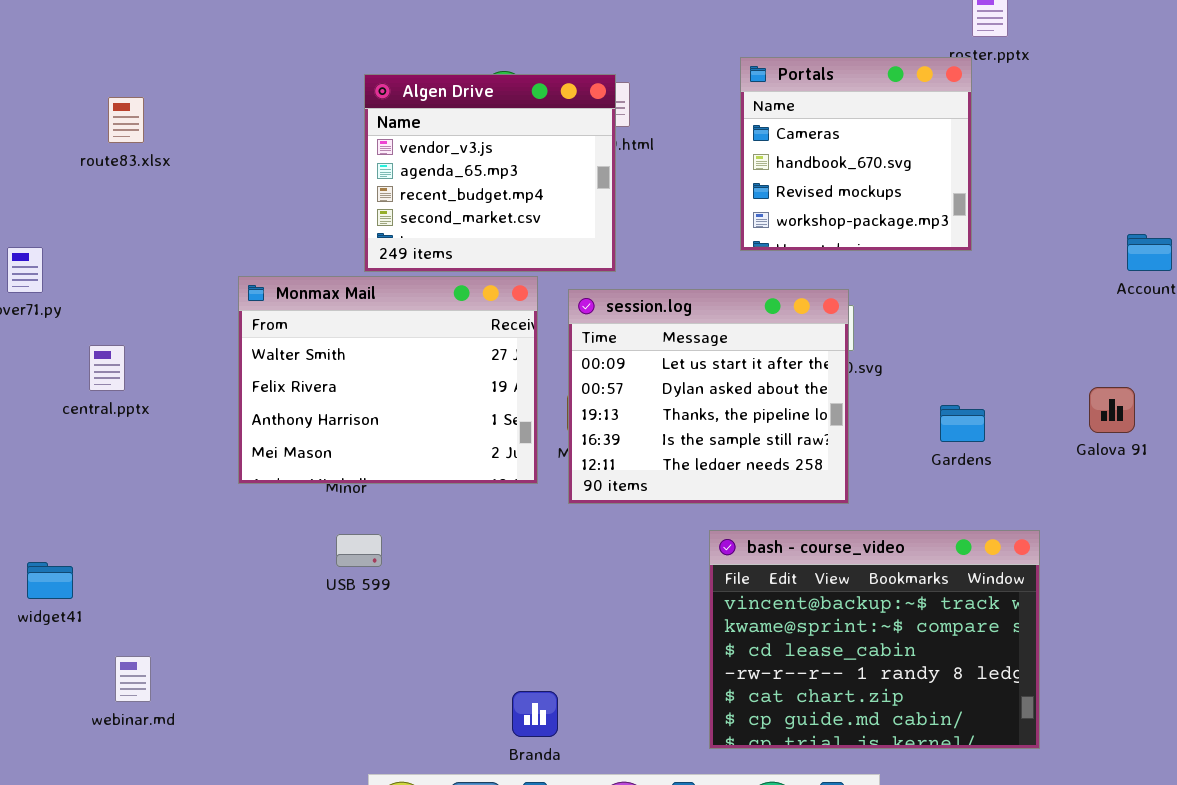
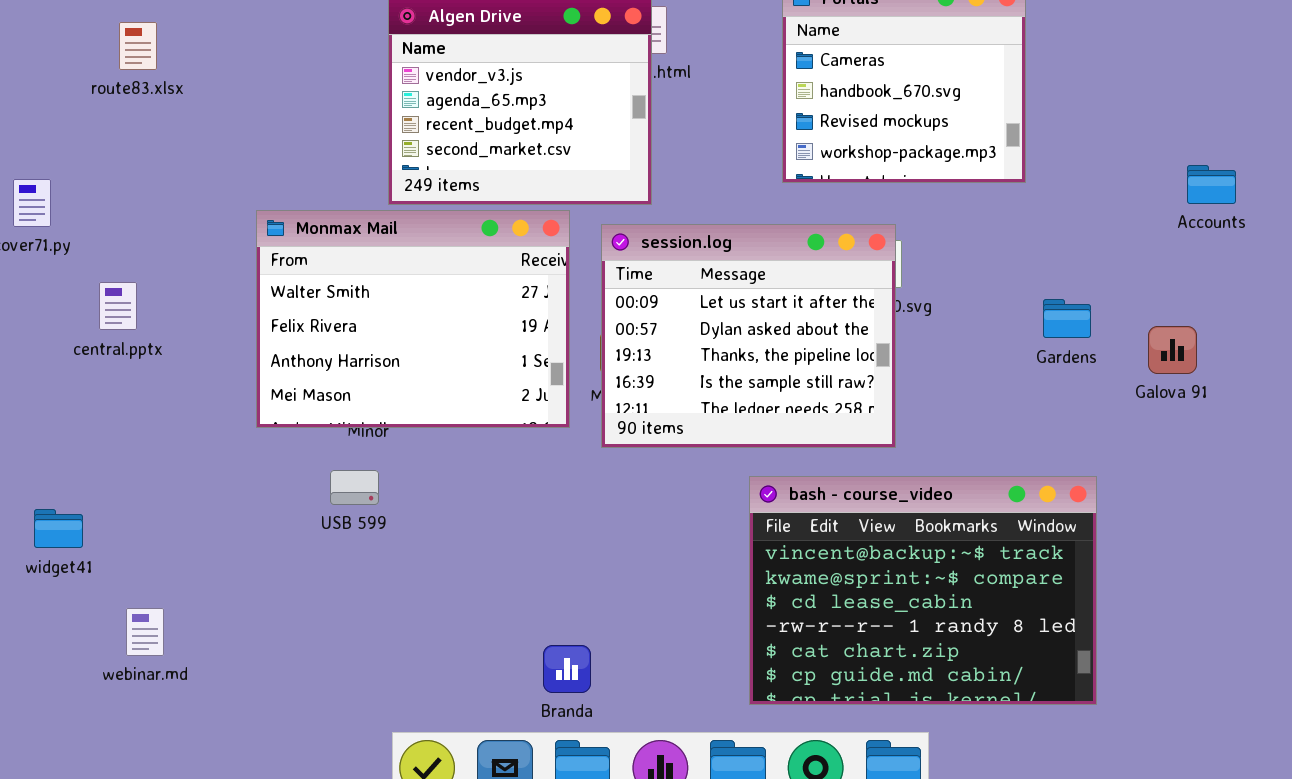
Gardens: [940,405,985,442] -> [1043,299,1091,338], moved
USB 599: [336,534,382,567] -> [330,470,379,505], moved

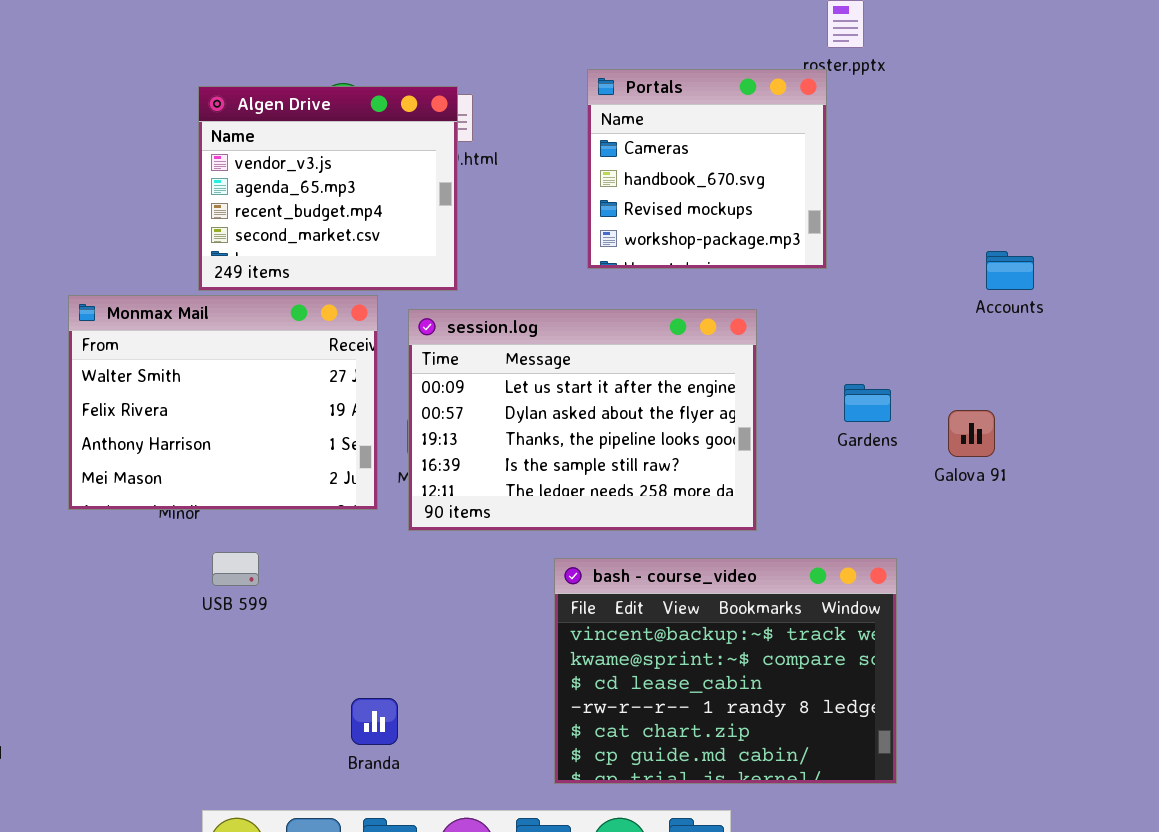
session.log: [601,224,896,448] -> [408,309,757,531], resized
USB 599: [330,470,379,505] -> [212,552,259,586], moved
Branda: [543,645,591,693] -> [351,698,398,745], moved

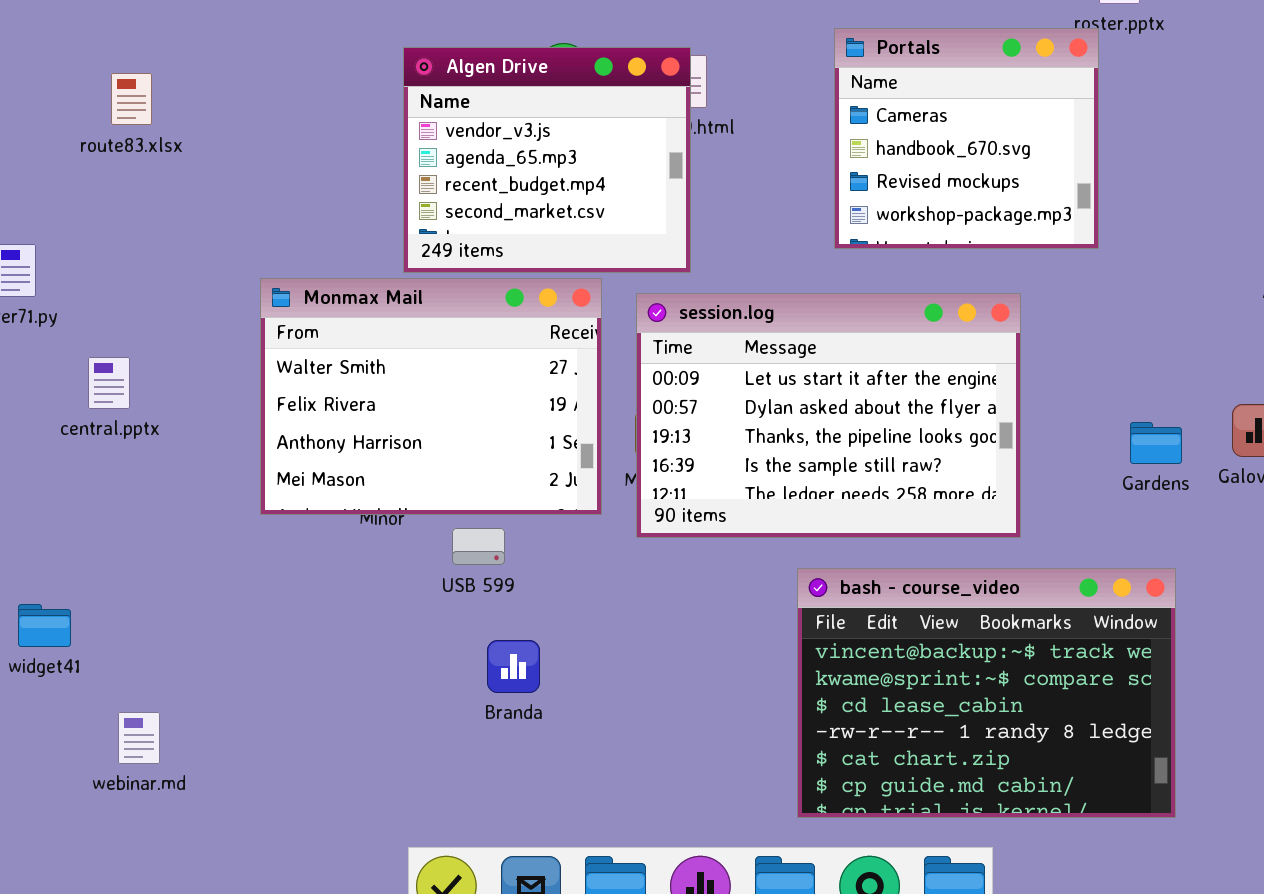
Gardens: [844,384,891,422] -> [1130,422,1182,464], moved
USB 599: [212,552,259,586] -> [452,528,505,565], moved
Branda: [351,698,398,745] -> [487,640,540,693], moved

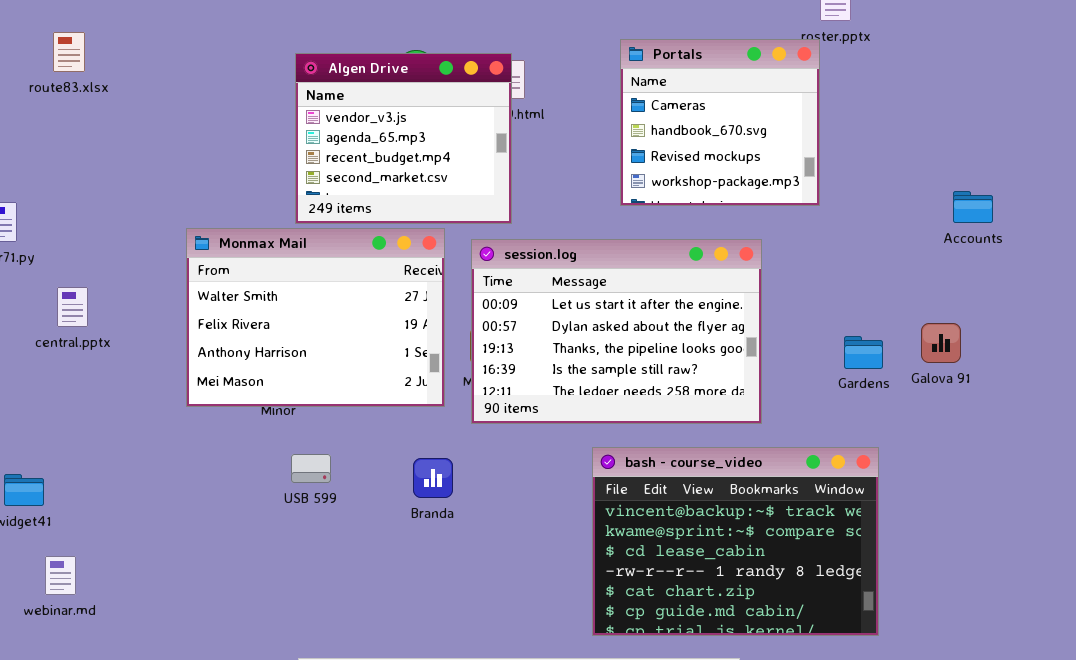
route83.xlsx: [111,73,152,125] -> [53,32,85,72], moved
USB 599: [452,528,505,565] -> [291,454,331,483], moved
Branda: [487,640,540,693] -> [413,458,453,498], moved
webinar.md: [118,712,160,764] -> [45,556,76,595], moved

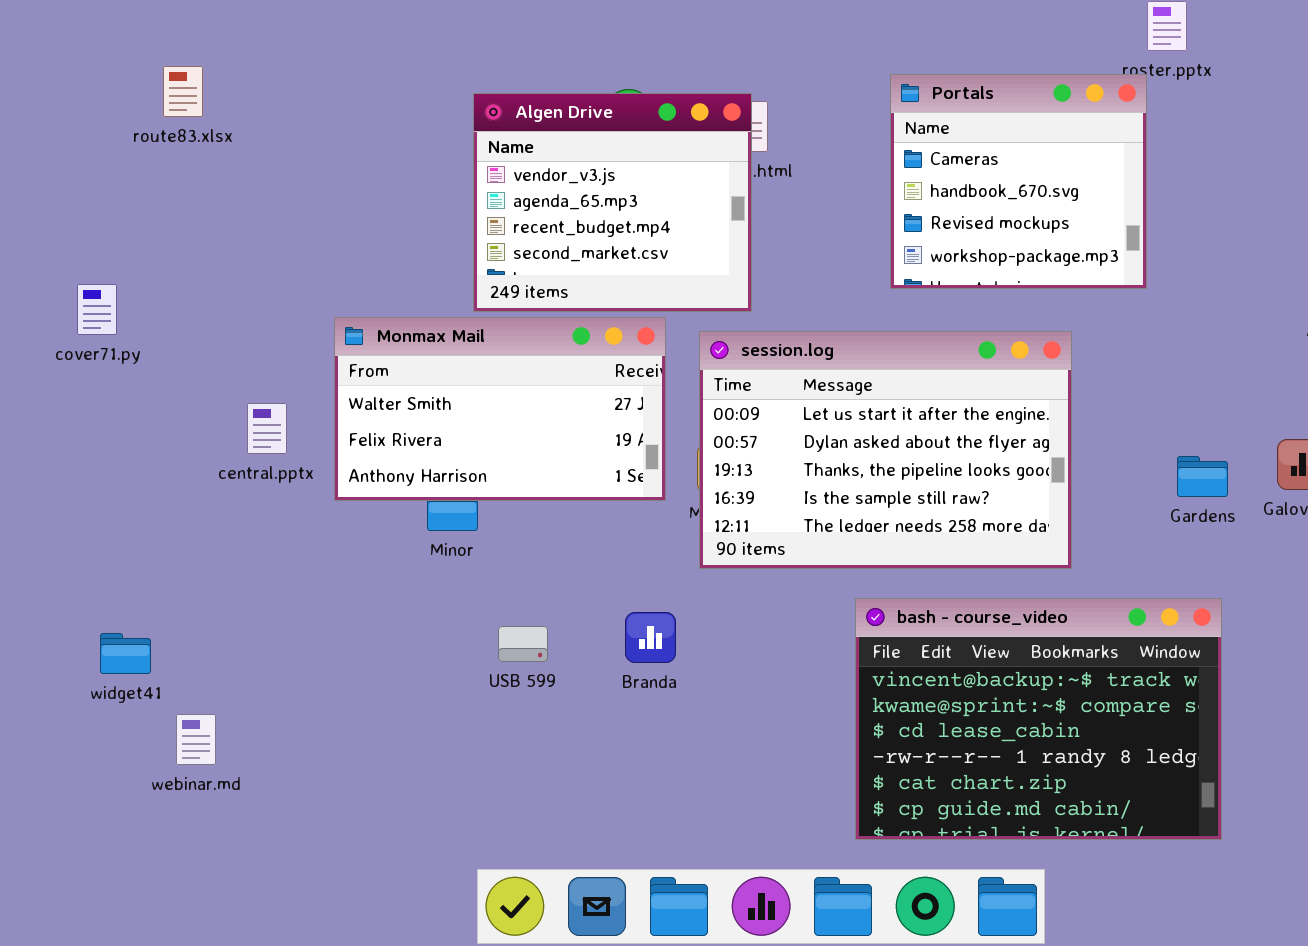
Monmax Mail: [186,228,445,407] -> [334,317,666,501], resized
central.pptx: [57,287,88,327] -> [247,403,287,454], moved
USB 599: [291,454,331,483] -> [498,626,548,662], moved
webinar.md: [45,556,76,595] -> [176,714,216,765], moved

